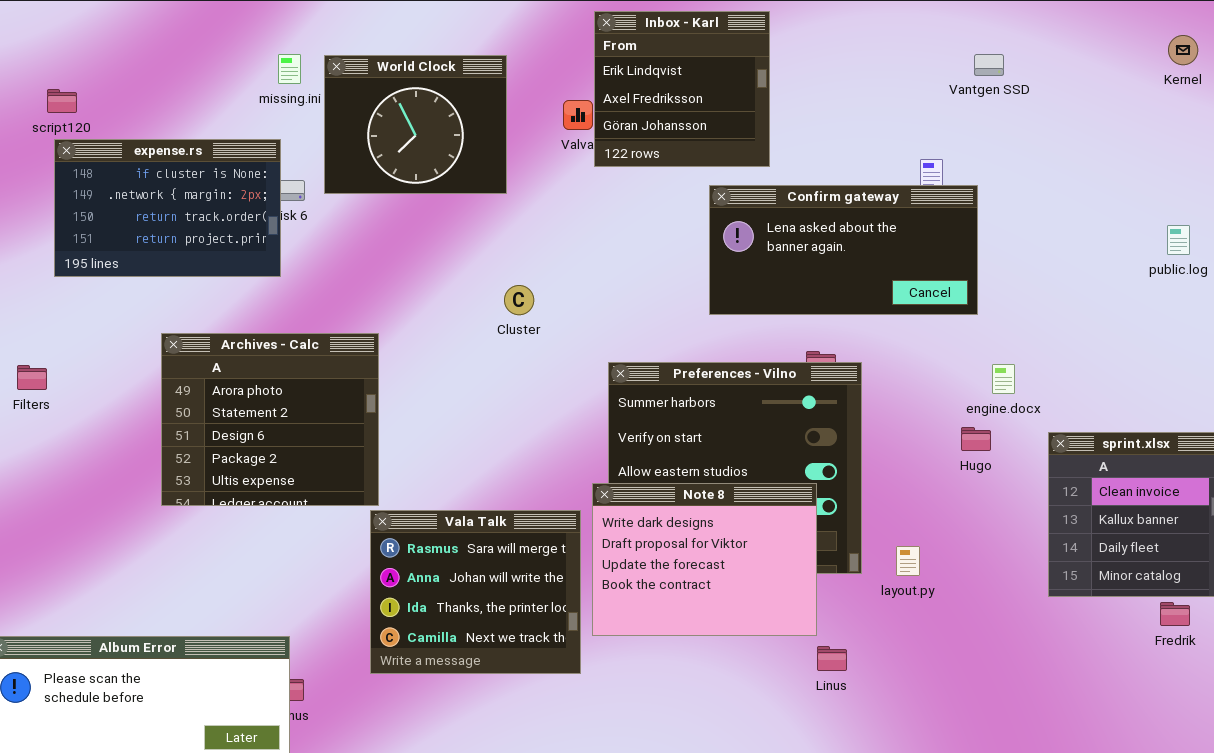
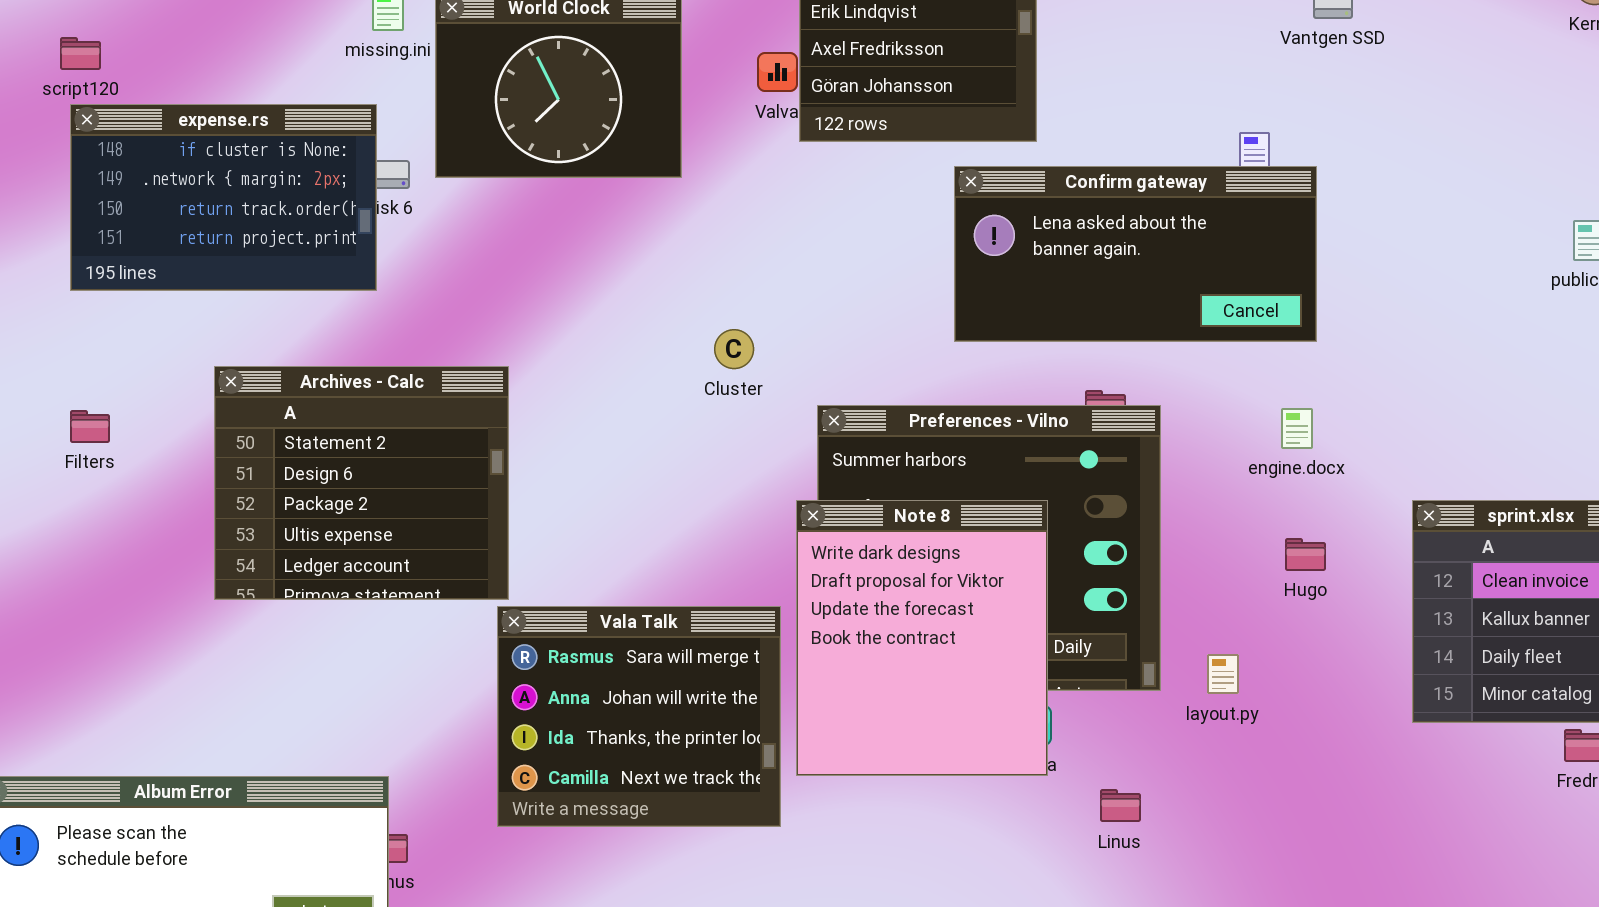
Cluster: [504,285,534,315] -> [714,329,754,369], moved
Archives - Calc: [161,333,379,506] -> [214,366,509,600], scrolled down 1 row
engine.docx: [992,364,1015,394] -> [1281,408,1313,449], moved
Filters: [17,365,47,390] -> [70,410,110,443], moved
Hugo: [961,427,991,451] -> [1285,538,1326,571], moved
Note 8: [592,483,817,636] -> [796,500,1048,776], resized

